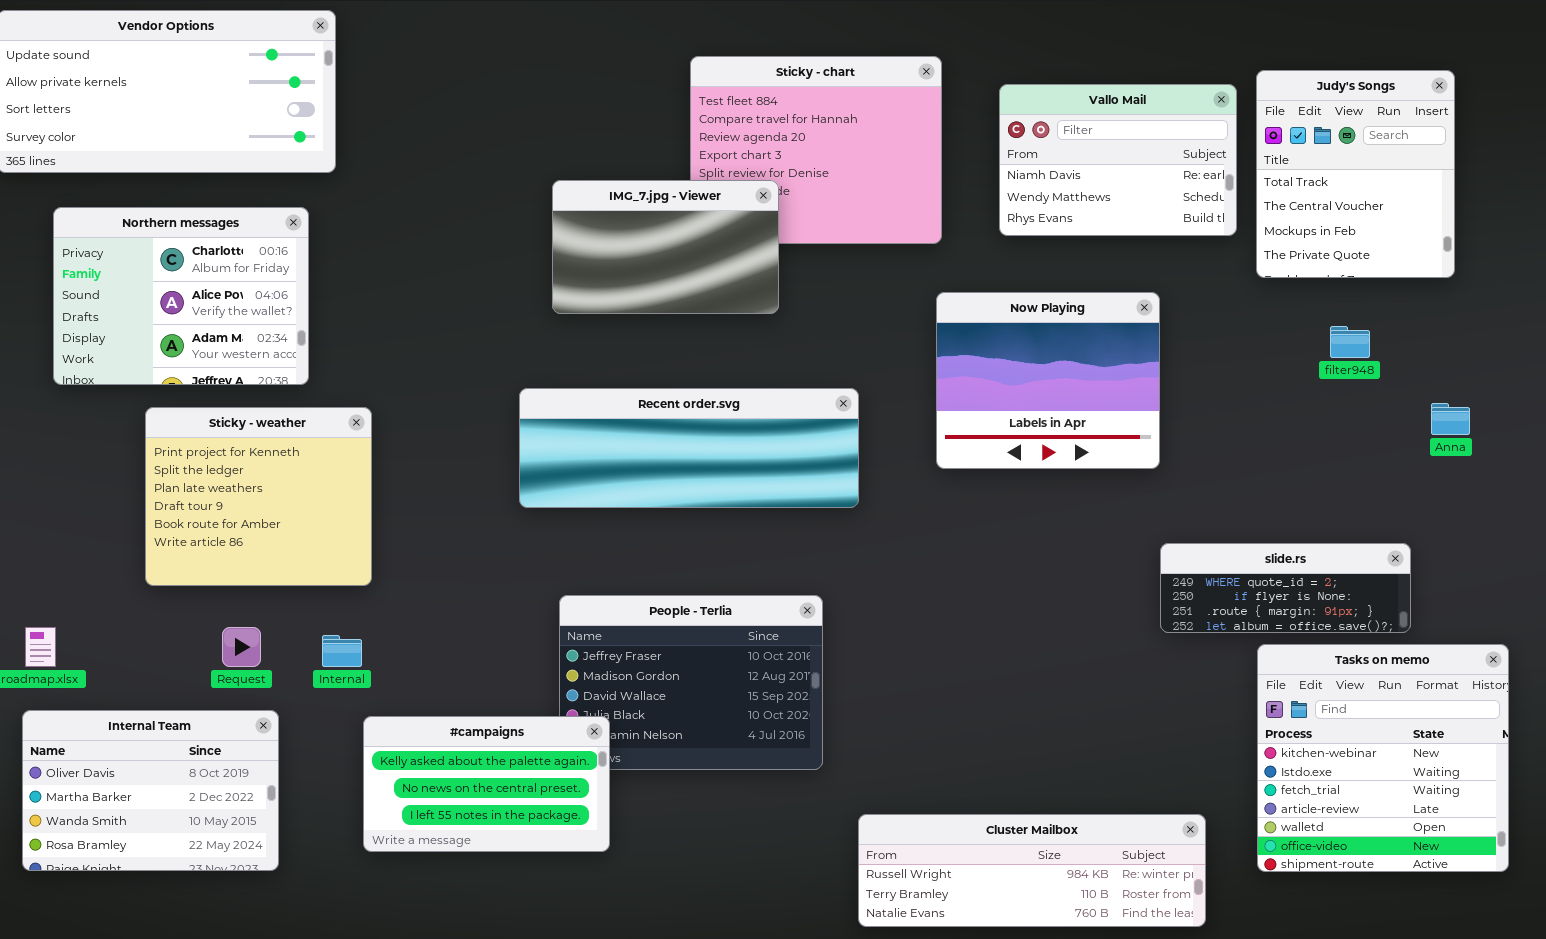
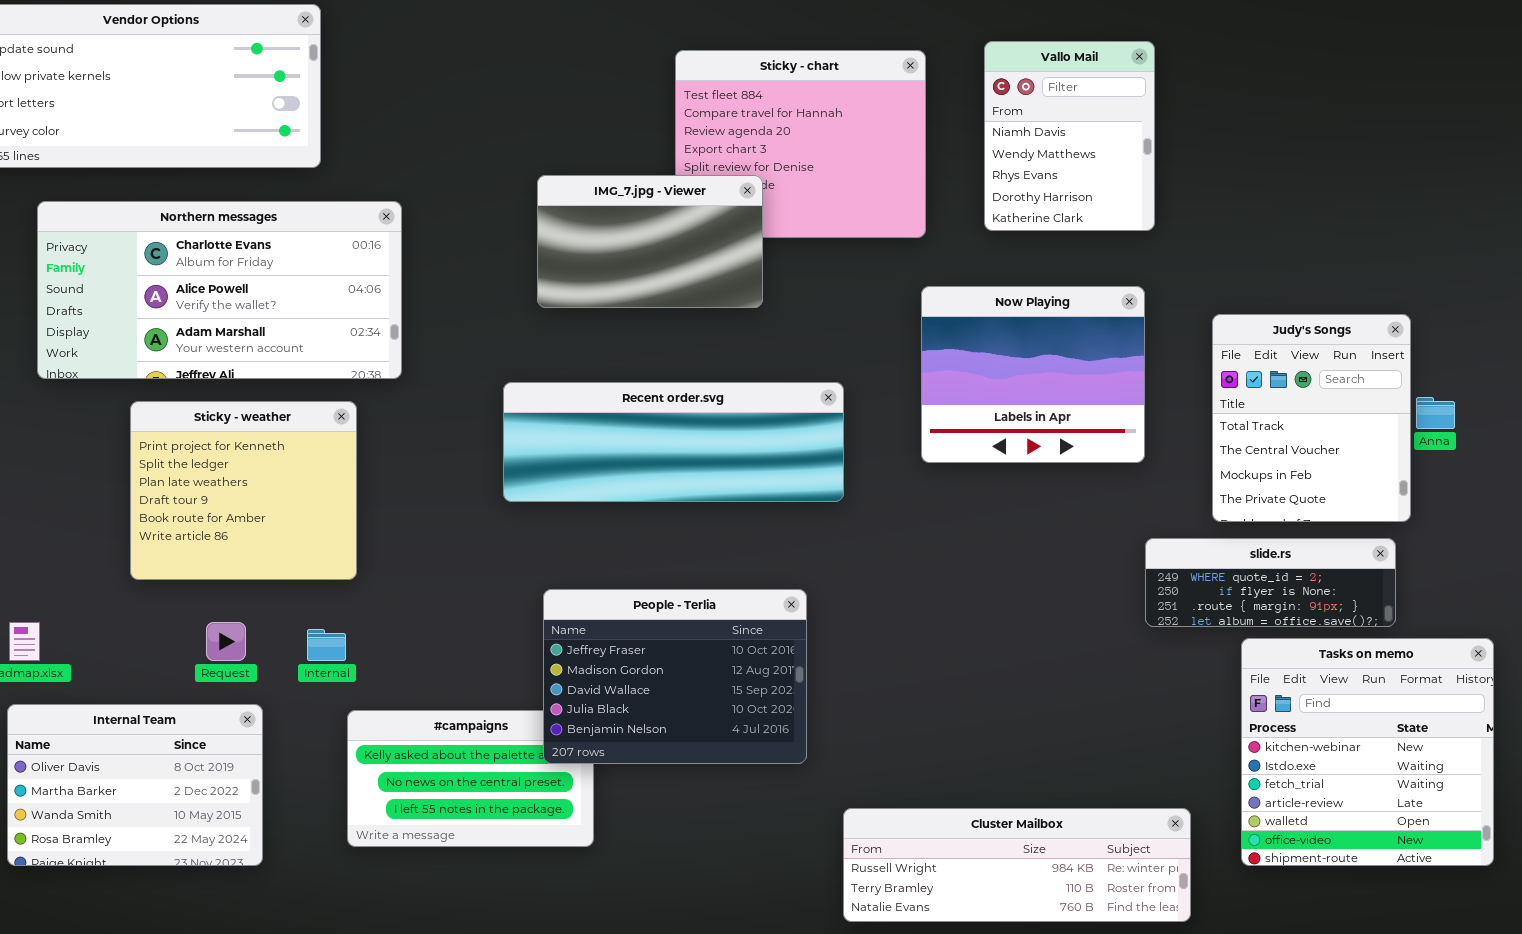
Judy's Songs: [1256,70,1455,278] -> [1212,314,1411,522], moved
Vallo Mail: [999,84,1237,236] -> [984,41,1155,231], resized
Northern messages: [53,207,309,385] -> [37,201,402,379], resized
People - Terlia: [559,595,823,770] -> [543,589,807,764], raised

